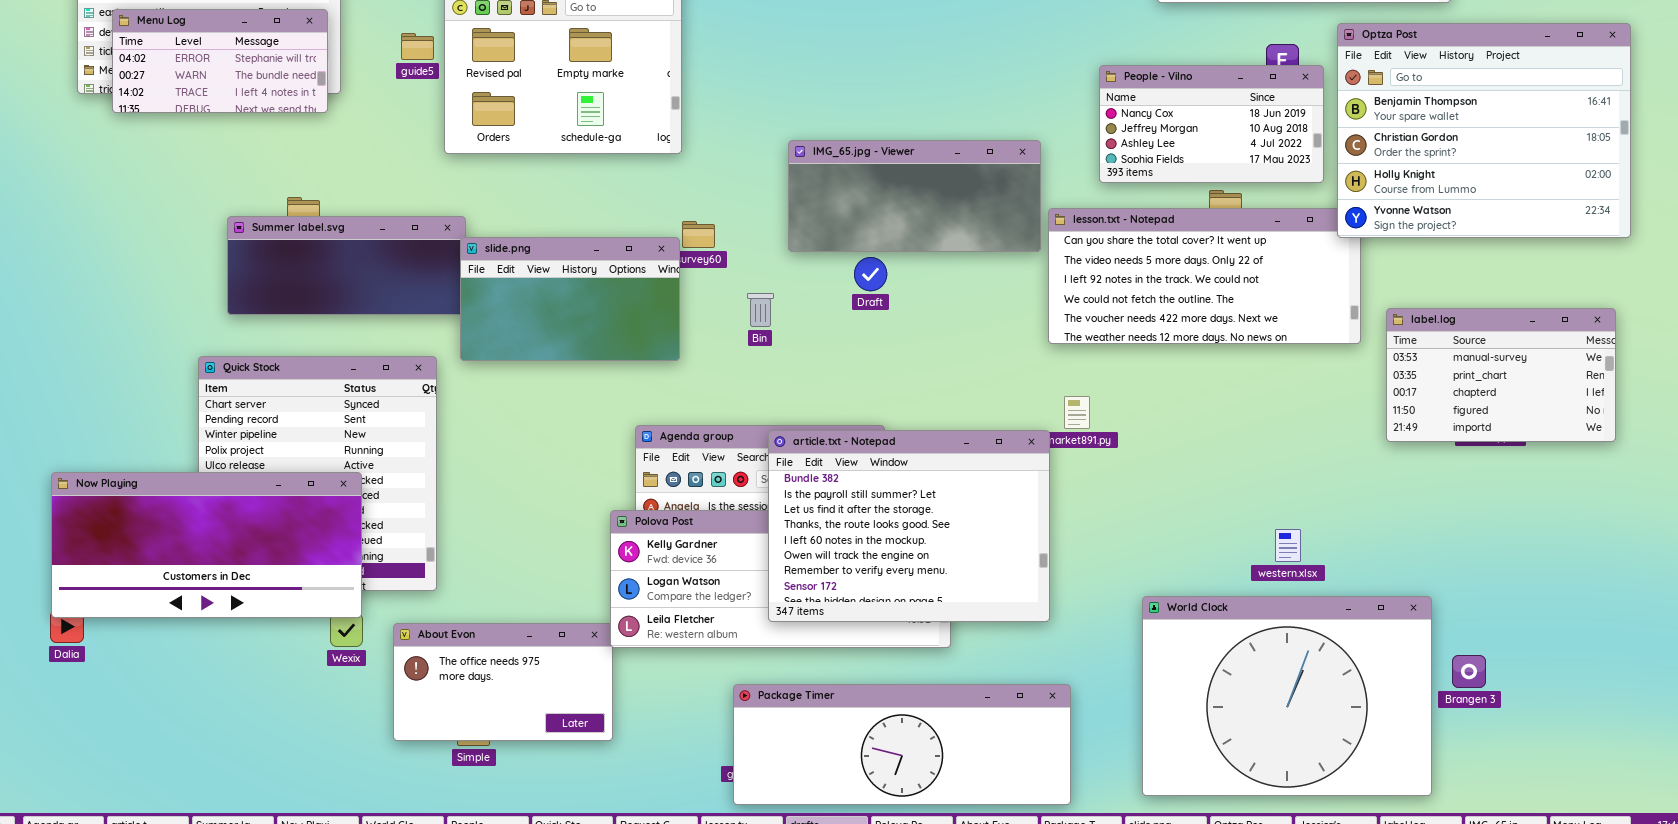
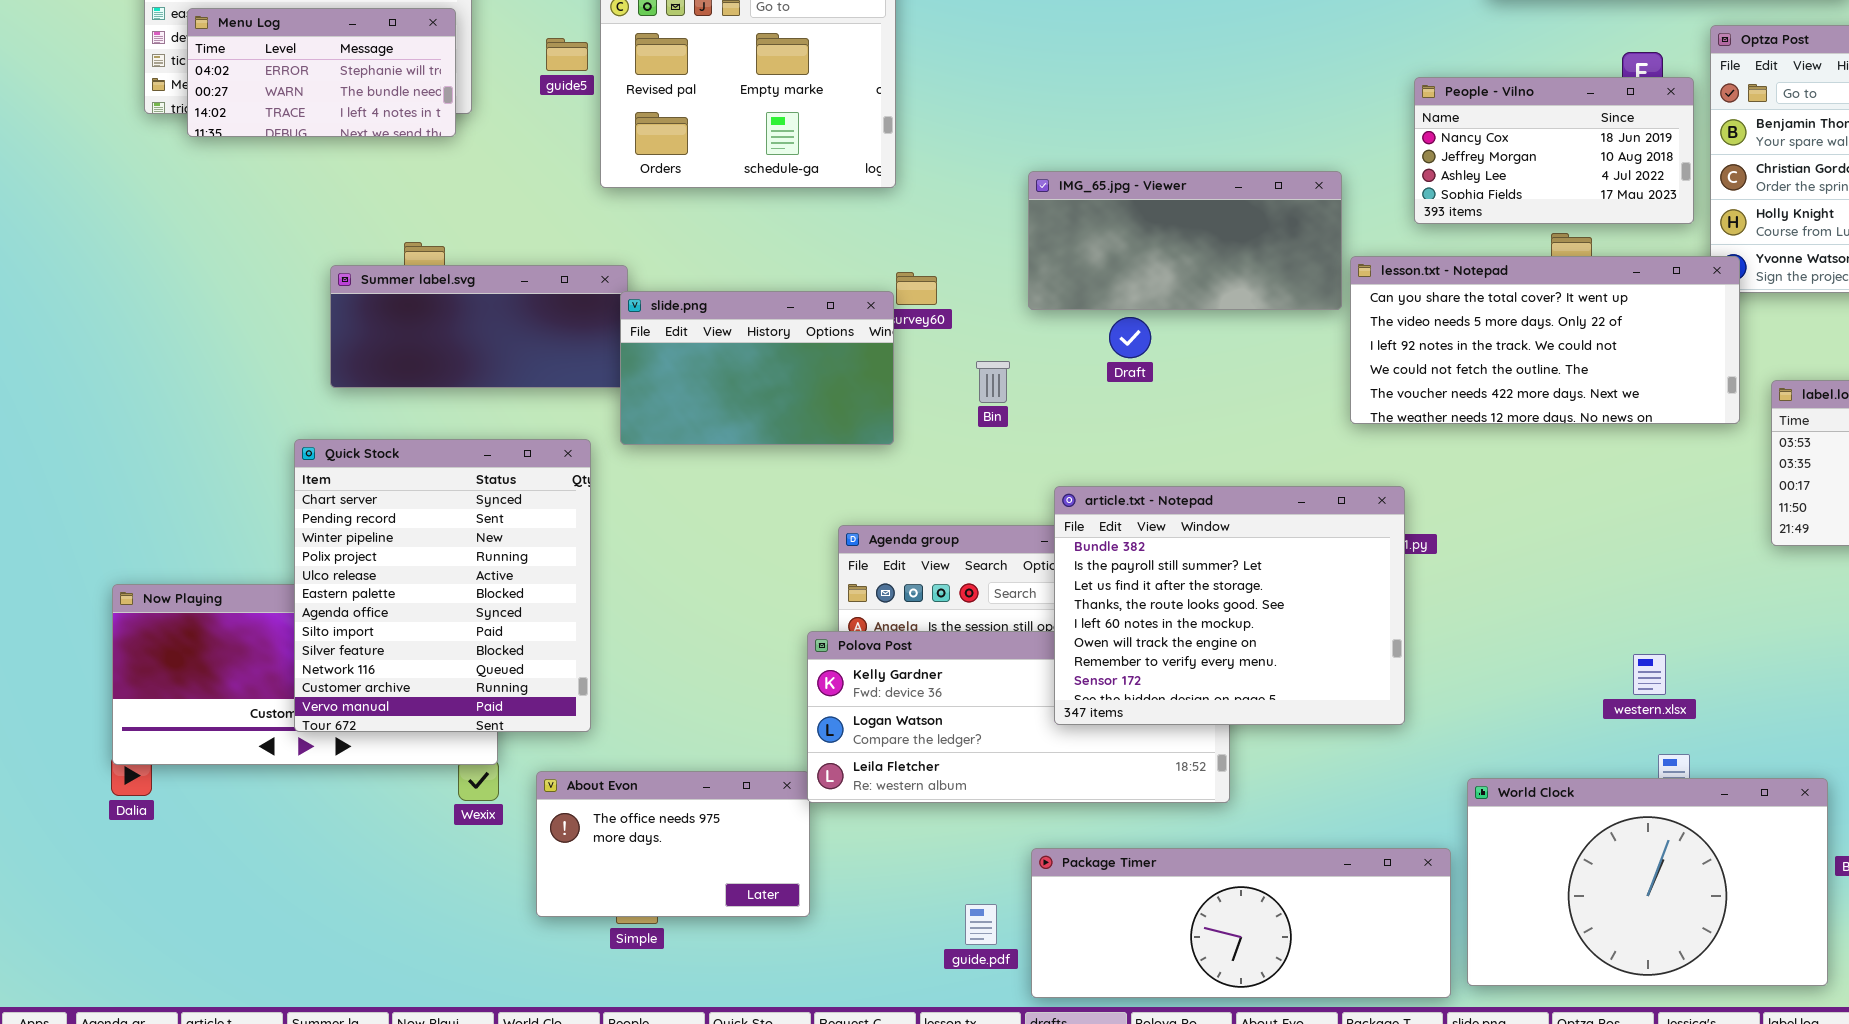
lesson.txt - Notepad: [1048,208,1361,344] -> [1350,256,1740,424], raised
Quick Stock: [198,356,437,591] -> [294,439,591,732], raised
article.txt - Notepad: [768,430,1050,622] -> [1054,486,1405,725], moved
World Clock: [1142,596,1432,796] -> [1467,778,1828,986], resized
Package Timer: [733,684,1071,805] -> [1031,848,1451,998], moved

